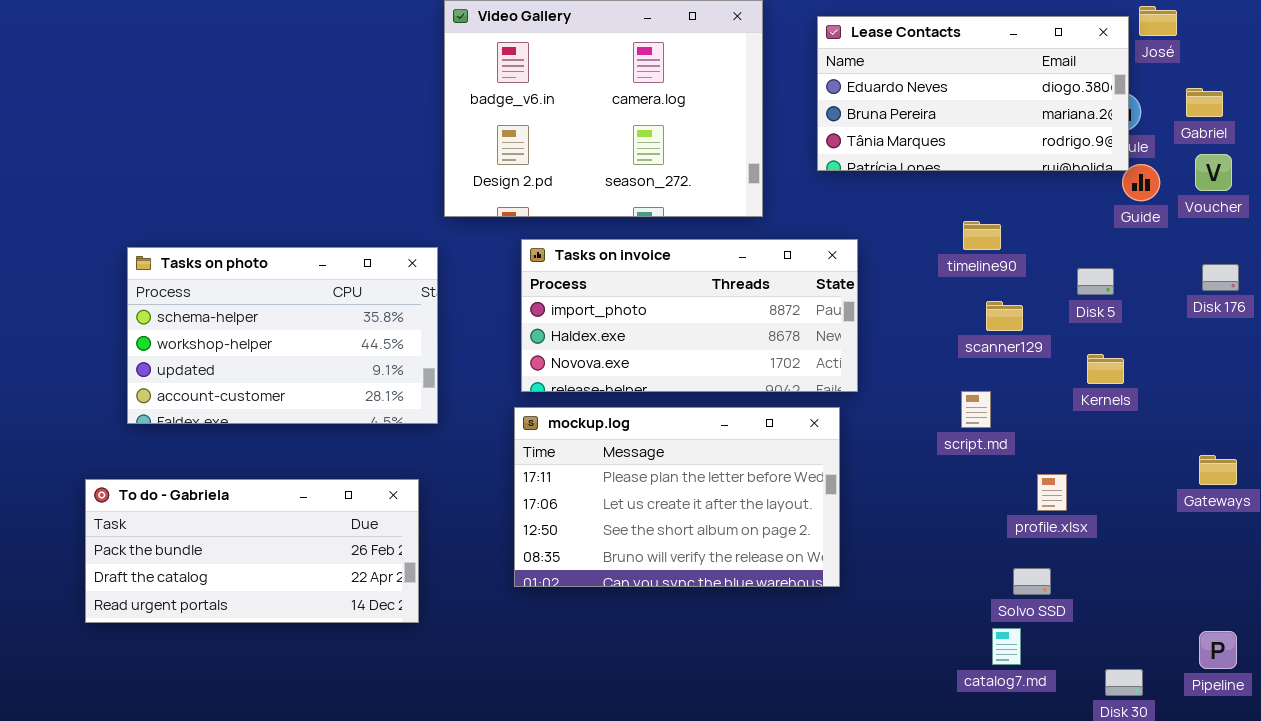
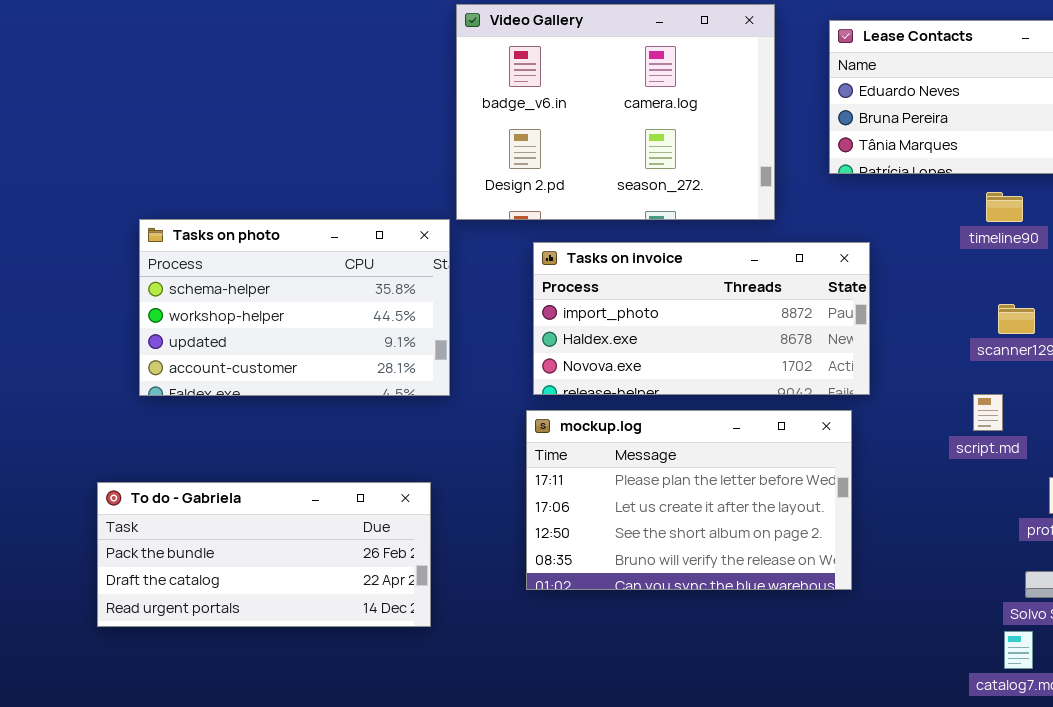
timeline90: [963,221,1001,250] -> [986,192,1023,222], moved
Tasks on photo: [127,247,438,424] -> [139,219,450,396], moved

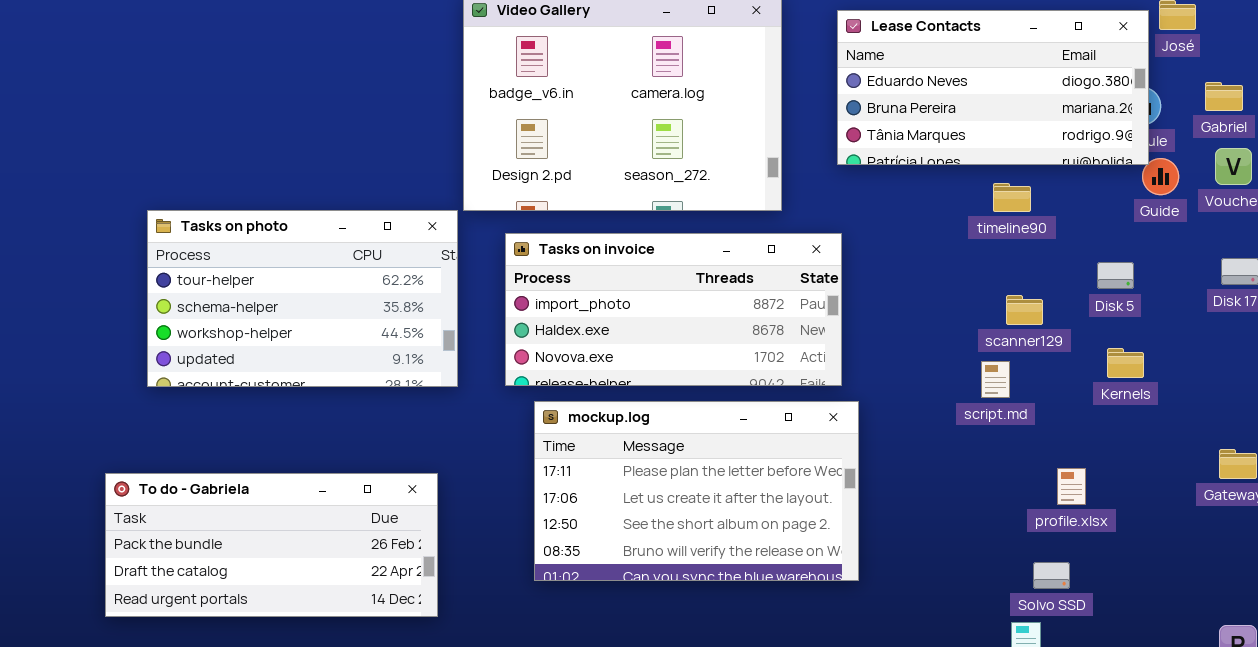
Tasks on photo: [139,219,450,396] -> [147,210,458,387], scrolled up 1 row
Tasks on invoice: [533,242,870,395] -> [505,233,842,386], moved
script.md: [973,394,1003,431] -> [981,361,1010,398], moved

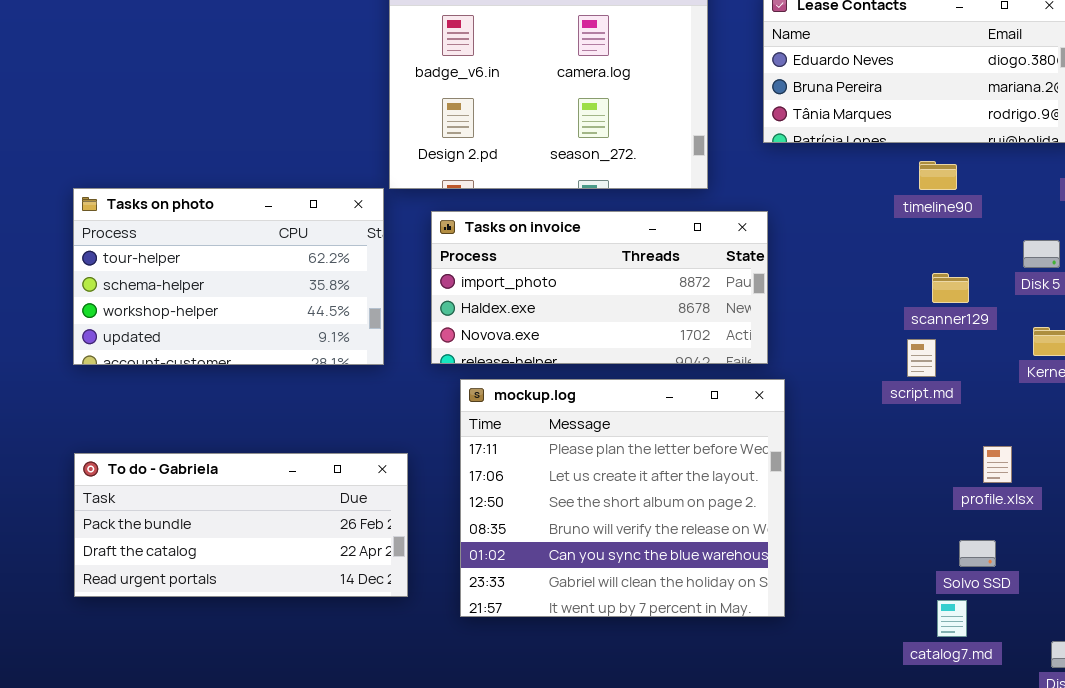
mockup.log: [534,401,859,581] -> [460,379,785,617], resized
To do - Gabriela: [105,473,438,617] -> [74,453,408,597], moved

